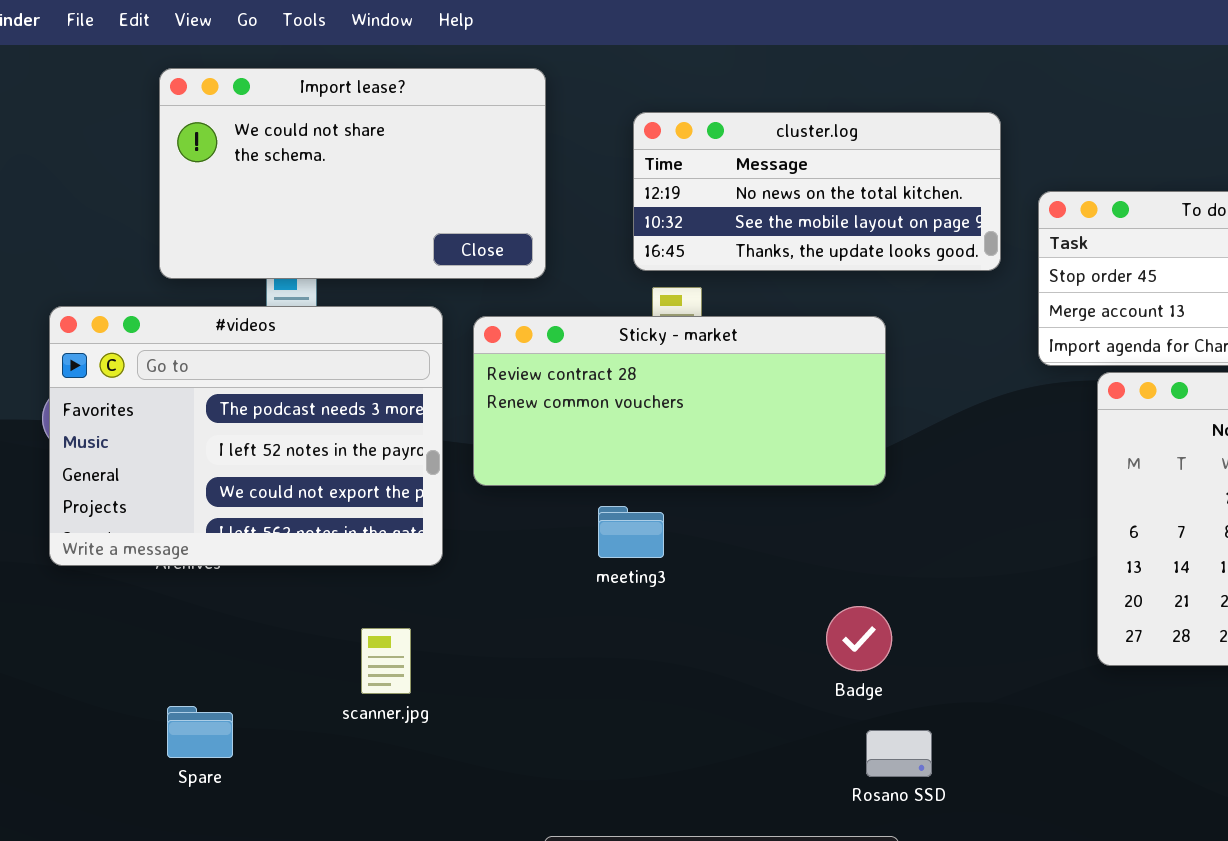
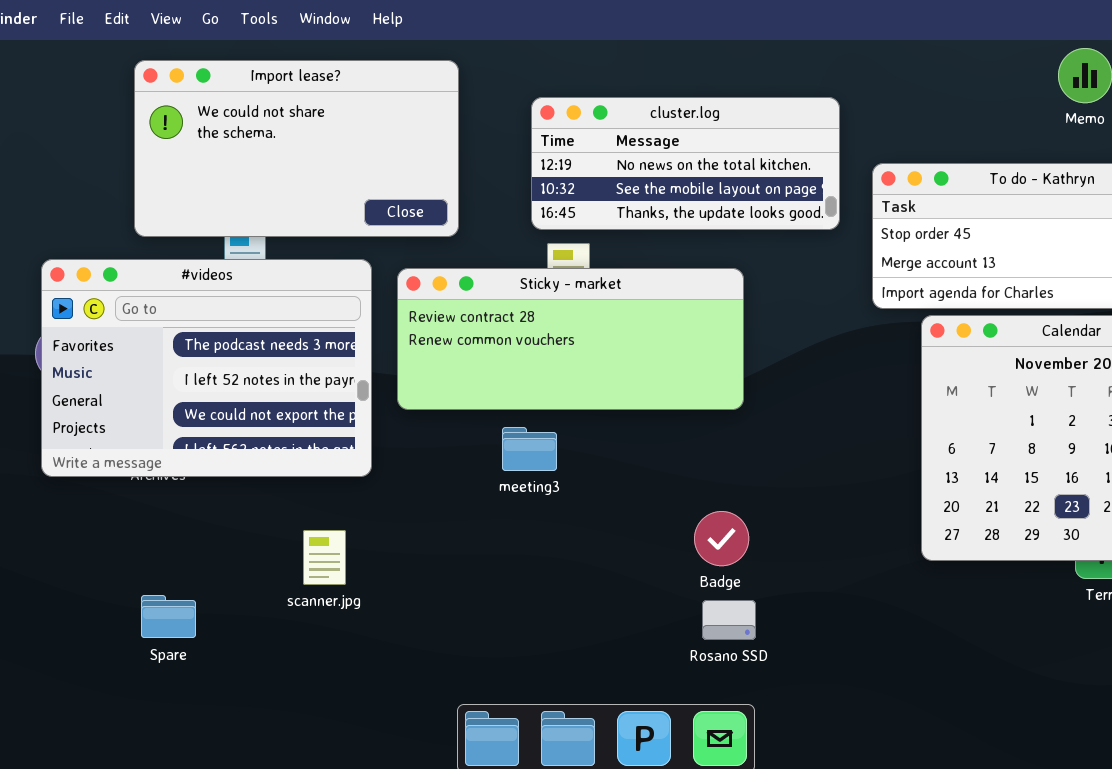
Rosano SSD: [866,730,932,777] -> [702,600,756,640], moved

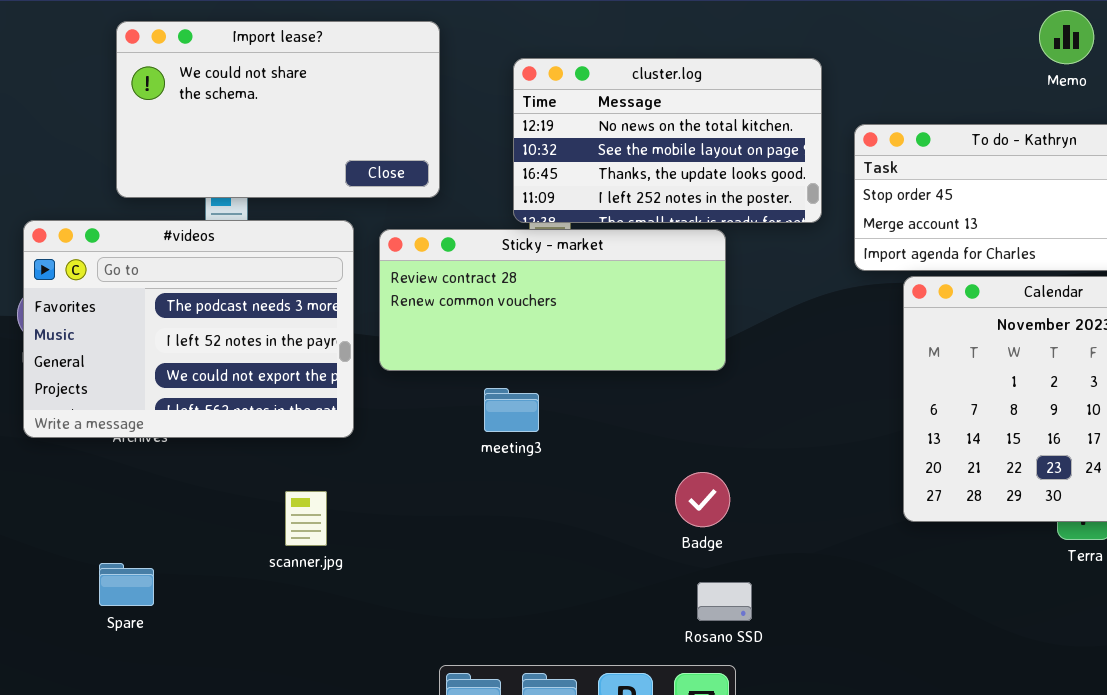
cluster.log: [531,97,840,230] -> [513,58,822,223], resized
Spare: [141,595,196,638] -> [99,563,154,606], moved
Rosano SSD: [702,600,756,640] -> [697,582,752,621], moved

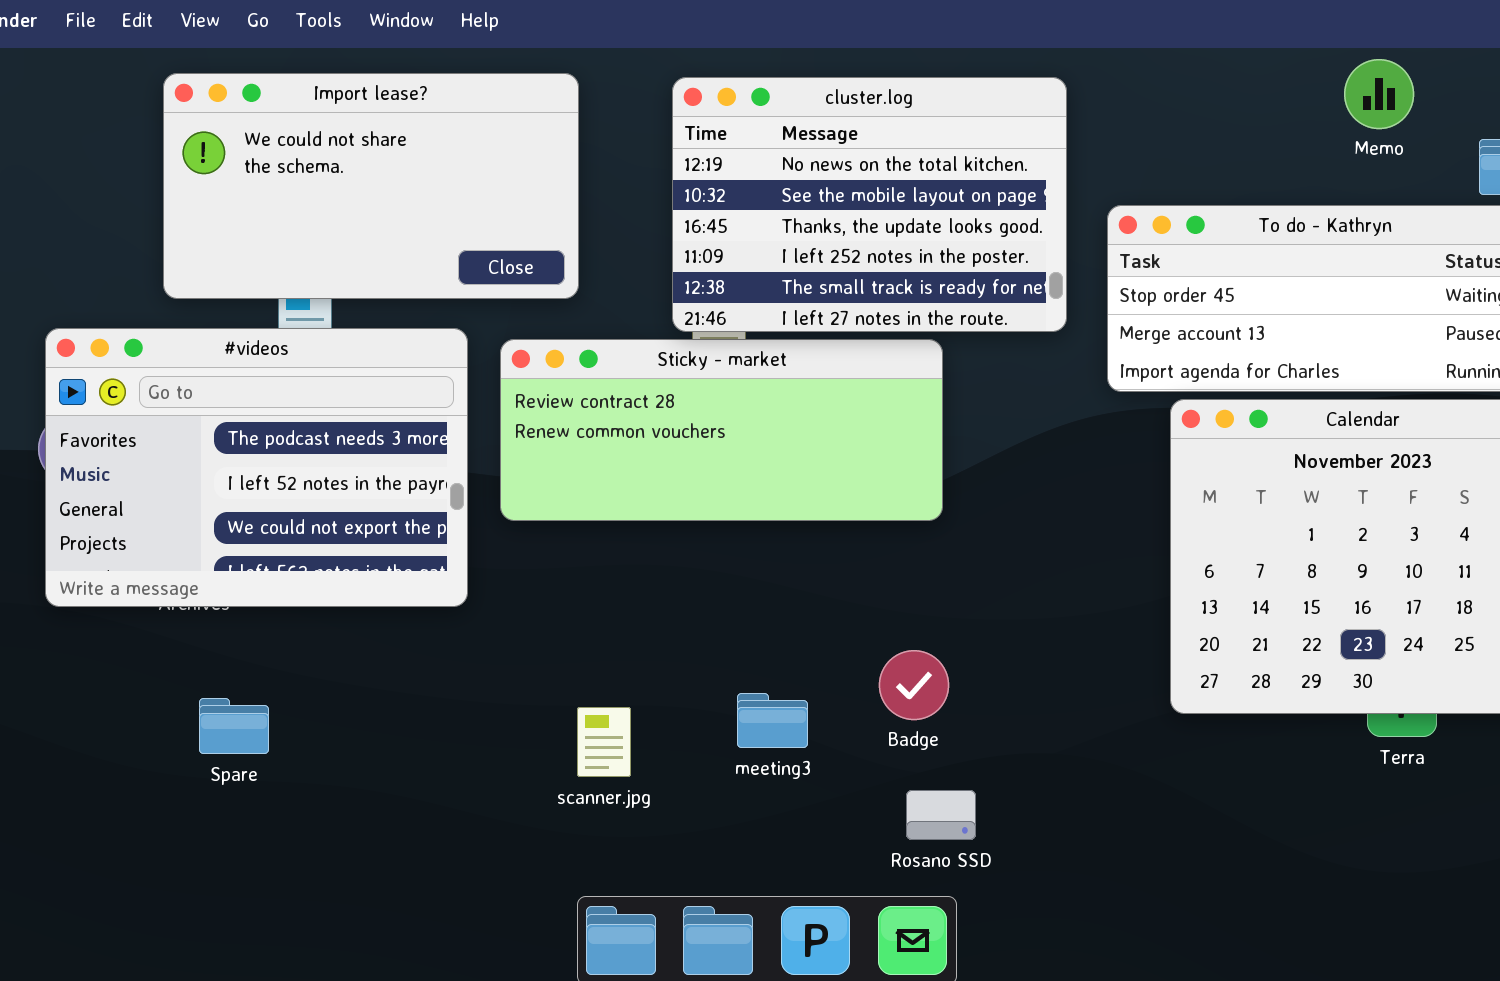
cluster.log: [513,58,822,223] -> [672,77,1067,332], resized
meeting3: [484,388,539,432] -> [737,693,808,748], moved
scanner.jpg: [285,491,327,546] -> [577,707,631,777], moved
Spare: [99,563,154,606] -> [199,698,269,754], moved

